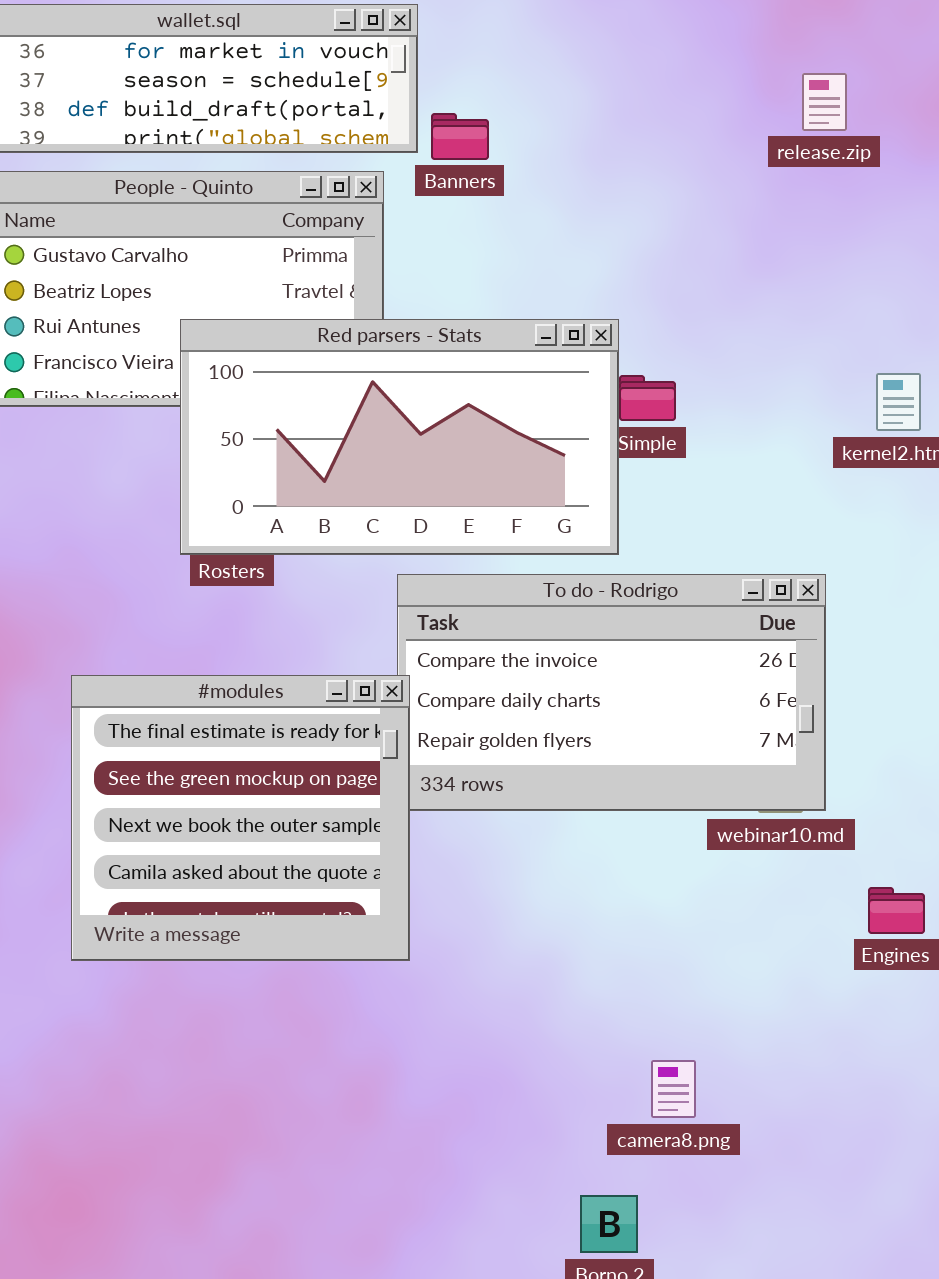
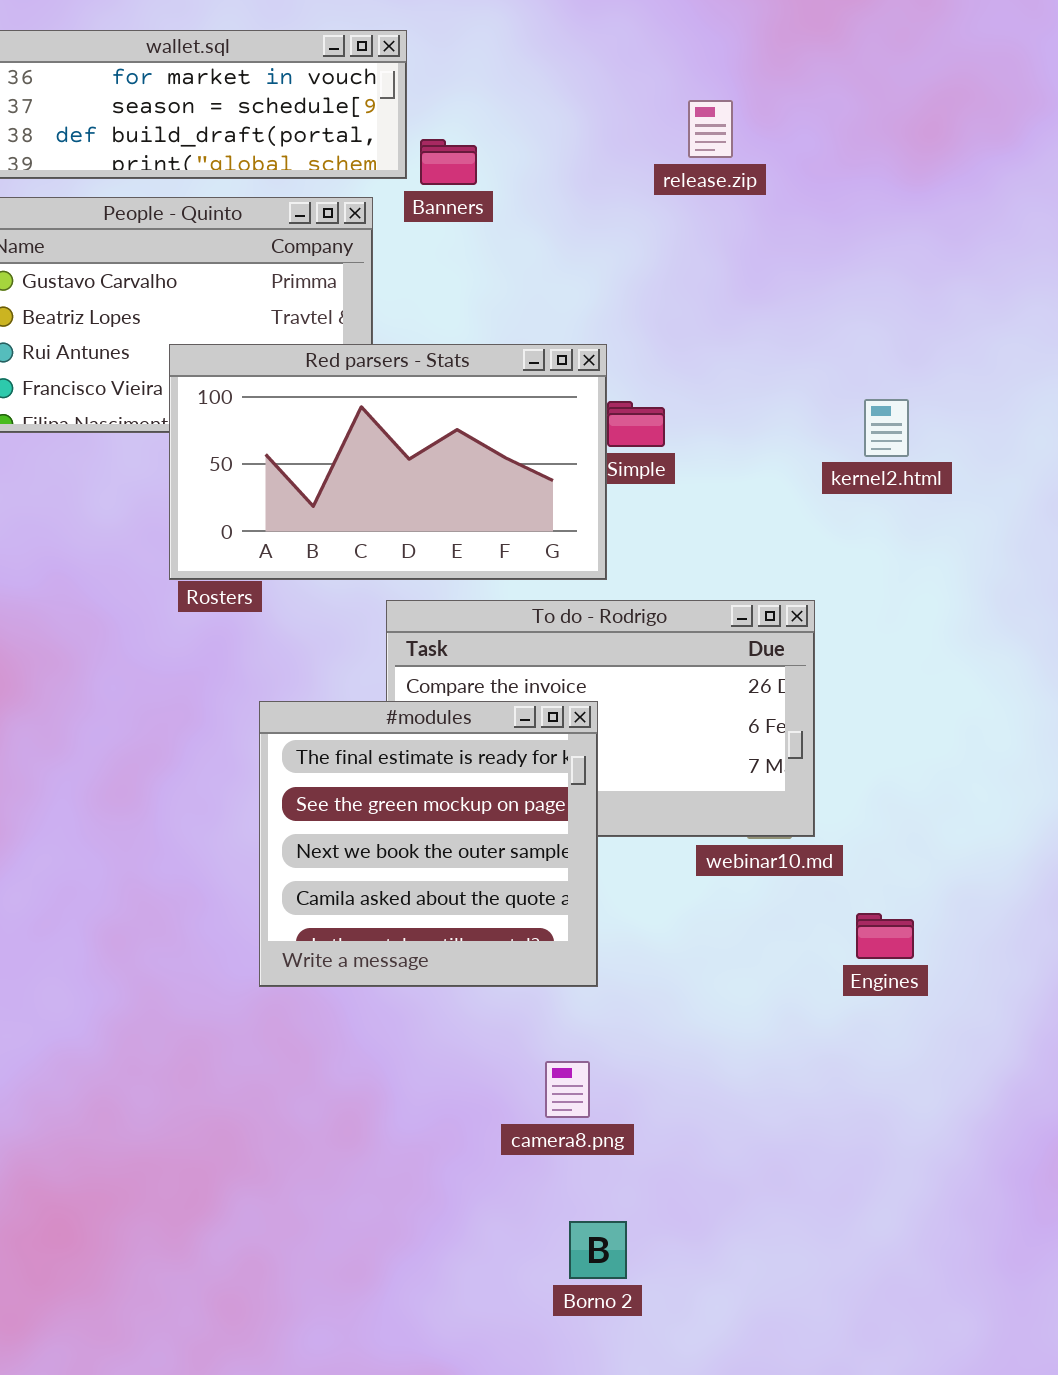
release.zip: [802,73,847,131] -> [688,100,733,158], moved
#modules: [71,675,410,961] -> [259,701,598,987], moved
camera8.png: [651,1060,696,1118] -> [545,1061,590,1118], moved

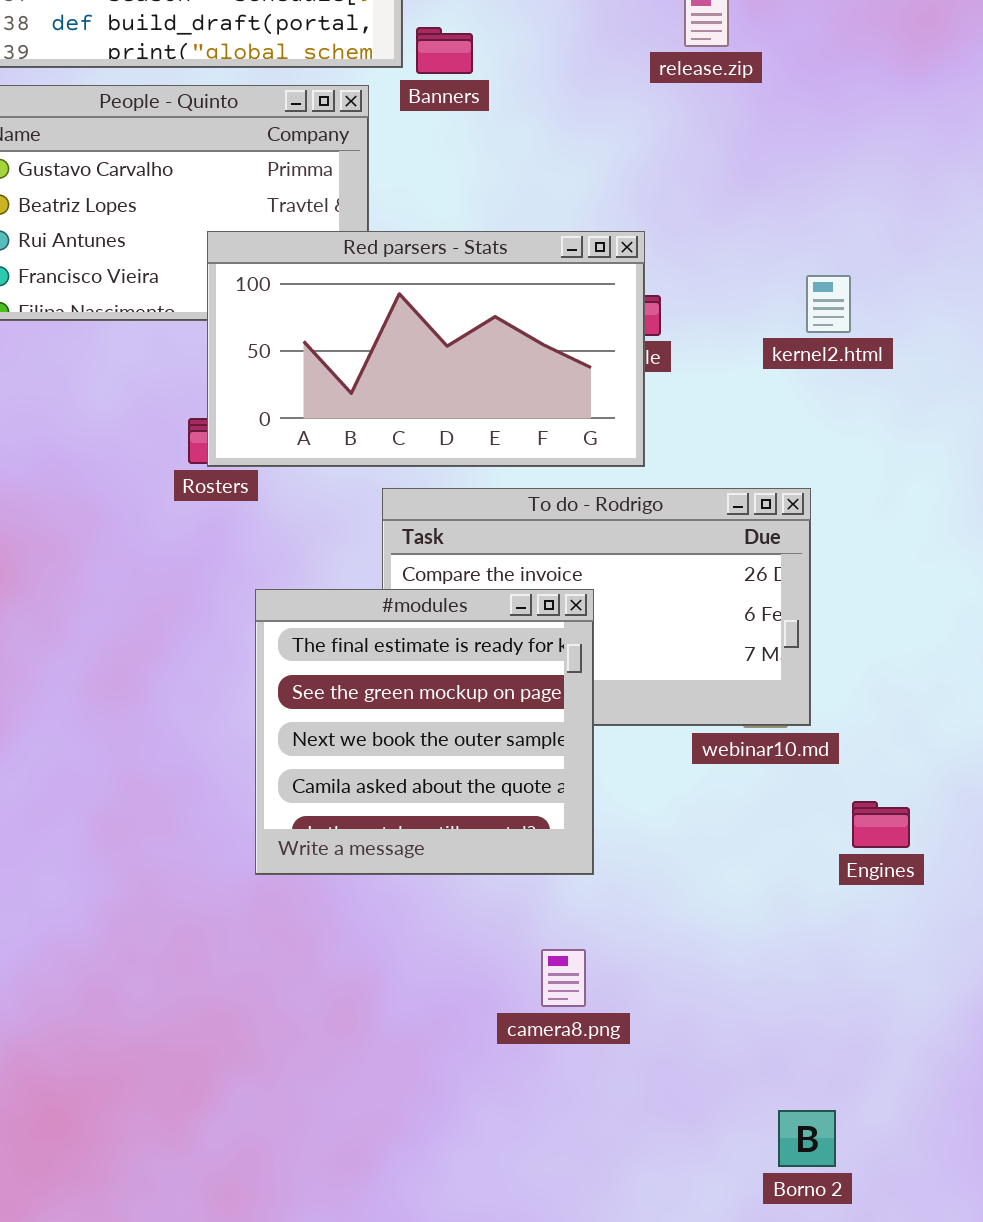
Red parsers - Stats: [169,344,607,580] -> [207,231,645,467], moved
kernel2.html: [864,399,909,457] -> [806,275,851,333], moved
Borno 2: [569,1221,627,1279] -> [778,1110,836,1167], moved

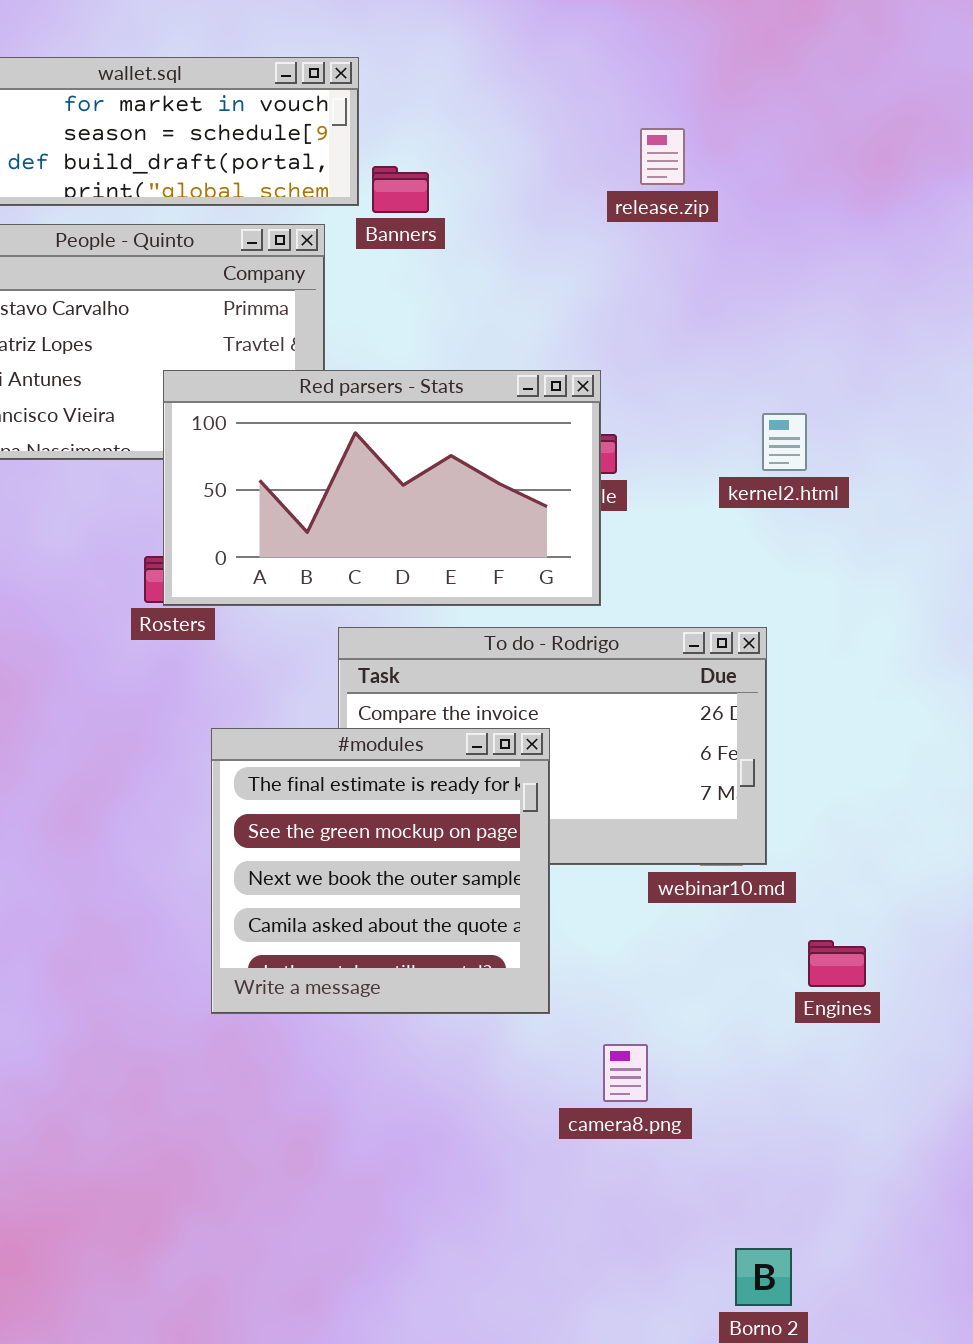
camera8.png: [541,949,586,1007] -> [603,1044,648,1102], moved

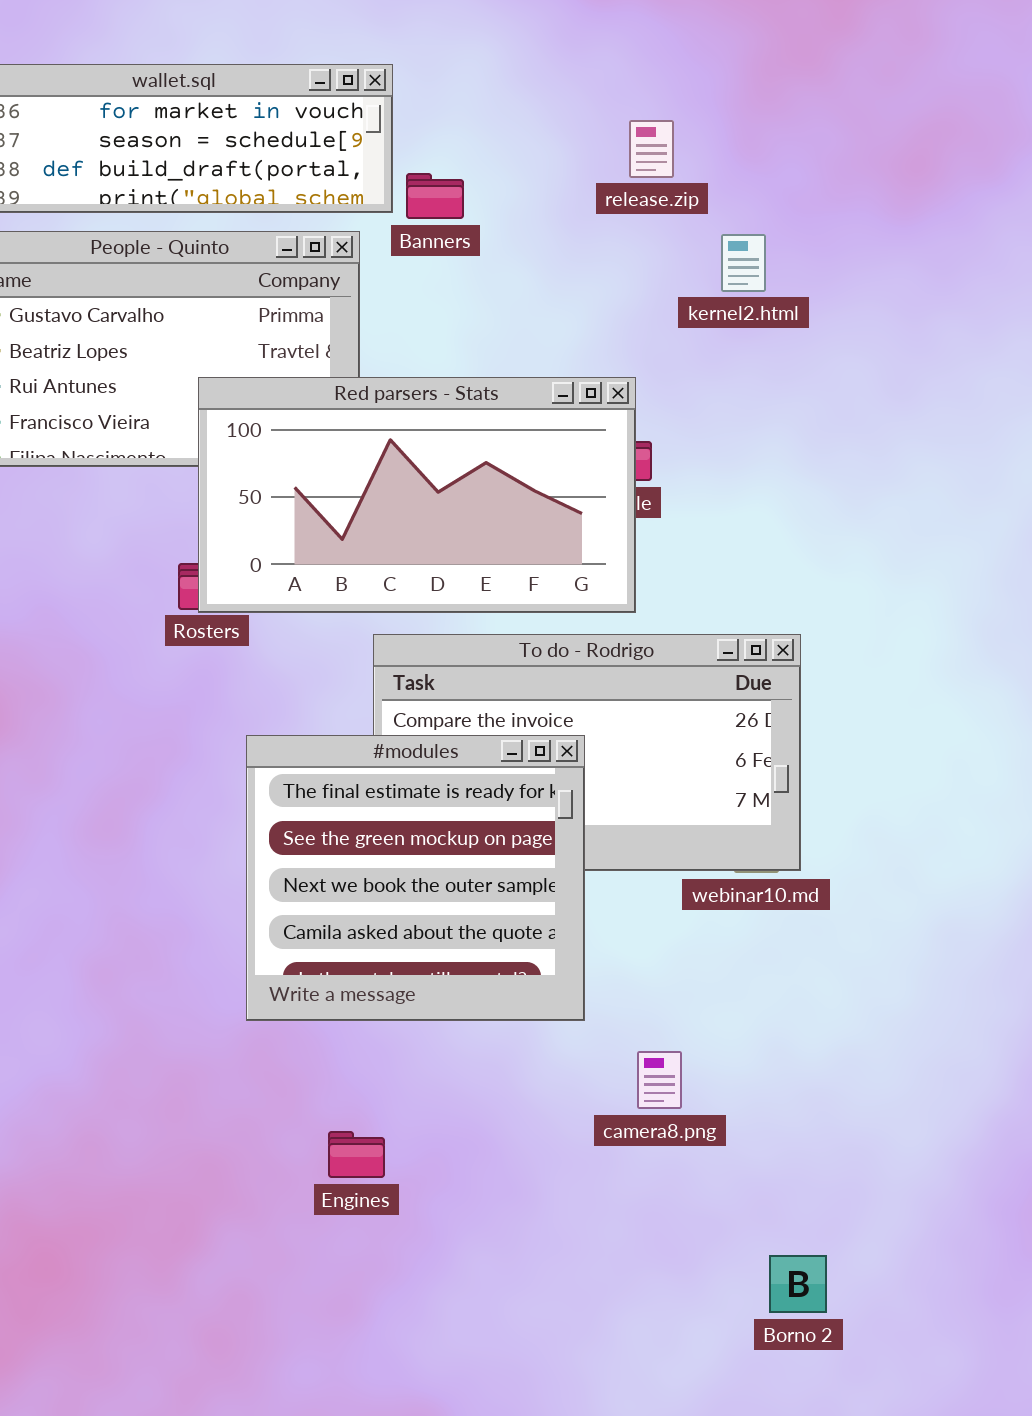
release.zip: [640,128,685,185] -> [629,120,674,178], moved
kernel2.html: [762,413,807,471] -> [721,234,766,292], moved
Engines: [808,940,866,987] -> [328,1131,385,1178], moved

